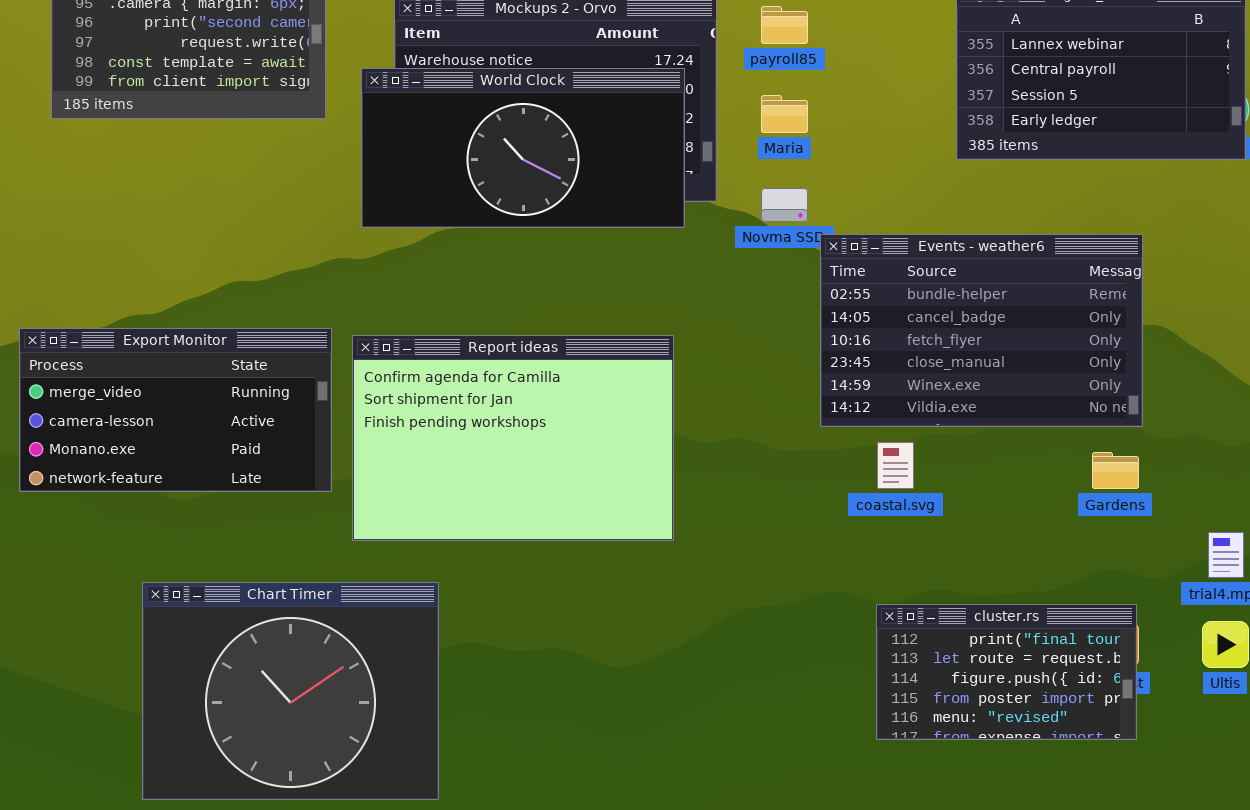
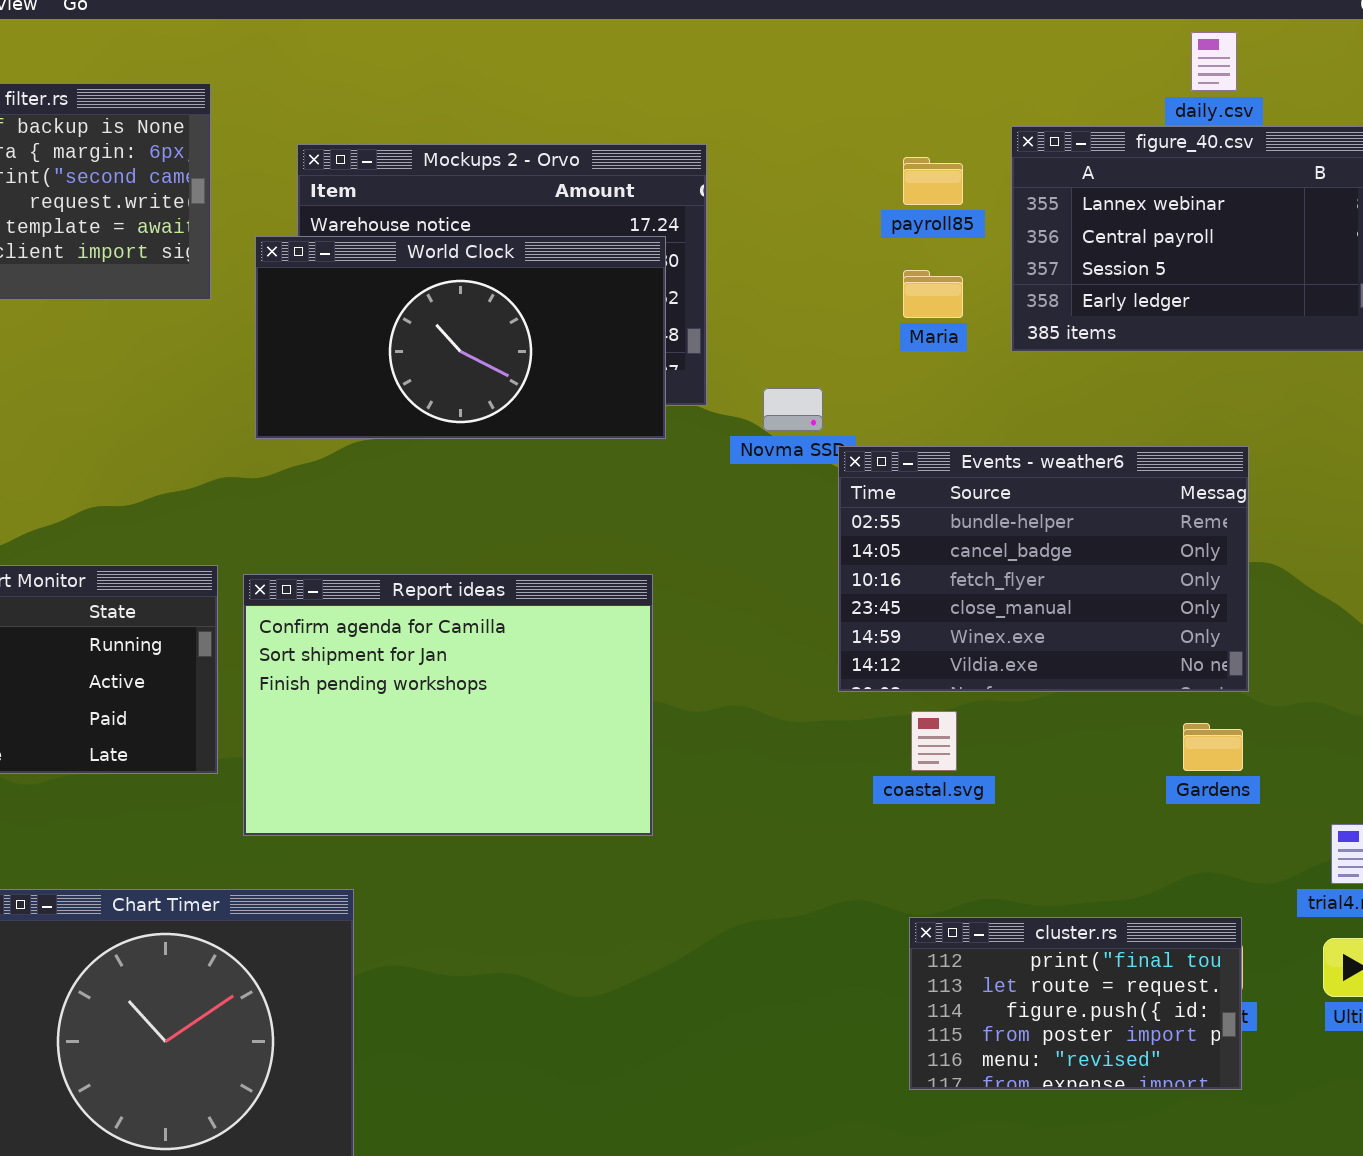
payroll85: [761,6,808,44] -> [903,157,963,205], moved
Maria: [761,95,808,133] -> [903,270,963,318], moved

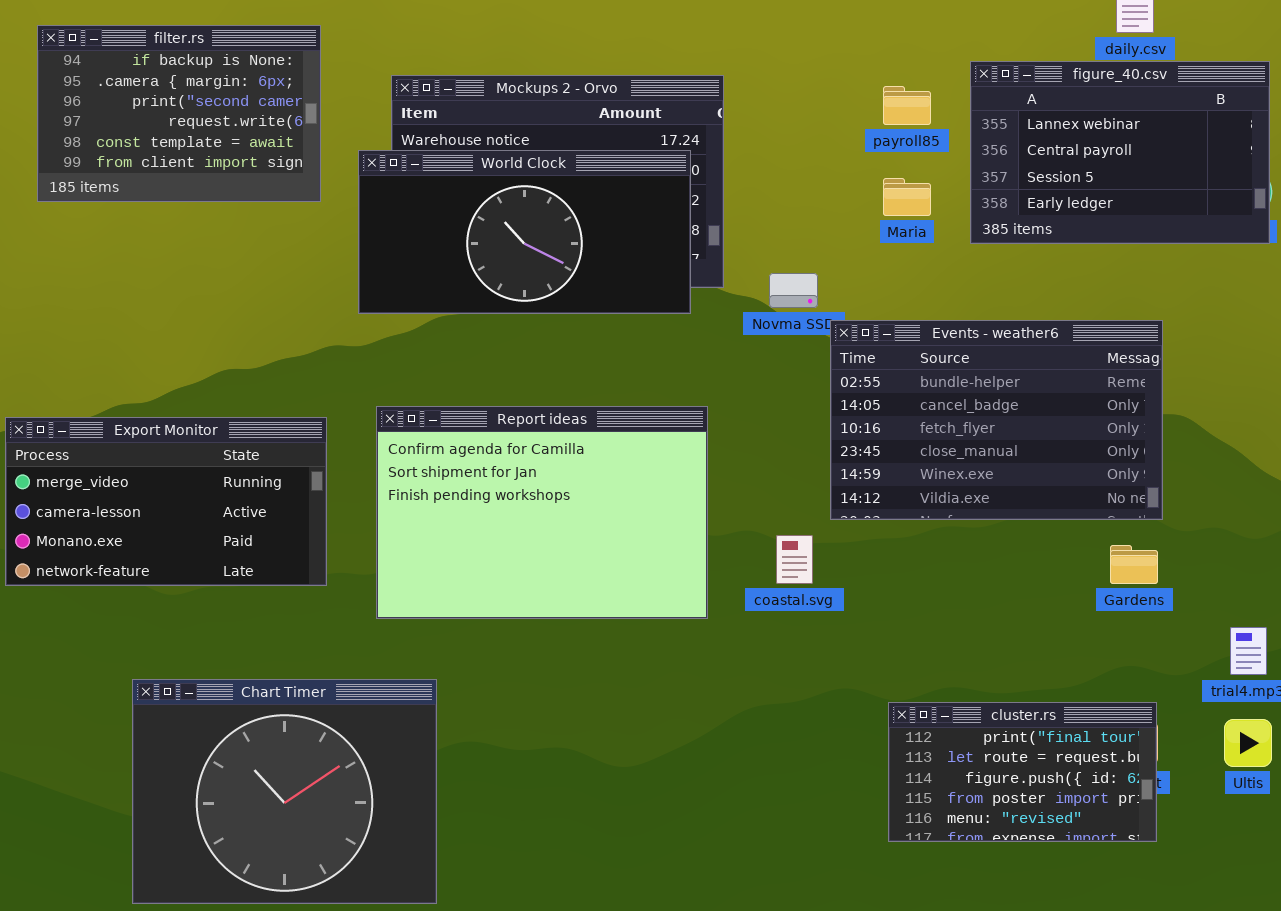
Report ideas: [243,574,653,836] -> [376,406,708,619], moved
coastal.svg: [911,711,957,771] -> [776,535,813,584], moved

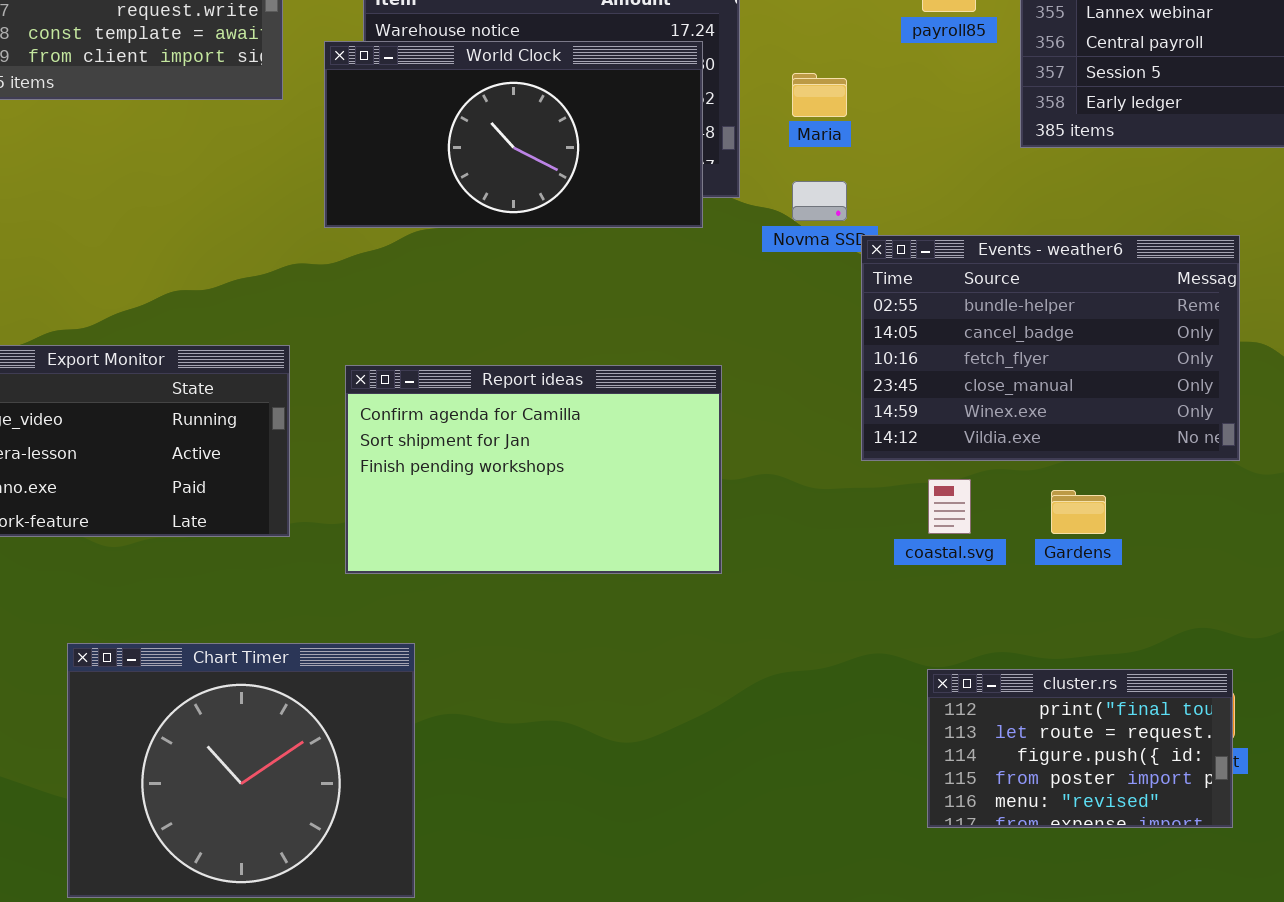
Maria: [883,178,931,216] -> [792,73,847,117], moved
Report ideas: [376,406,708,619] -> [345,365,722,574], resized
coastal.svg: [776,535,813,584] -> [928,479,971,534], moved
Gardens: [1110,545,1158,584] -> [1051,490,1106,534], moved

